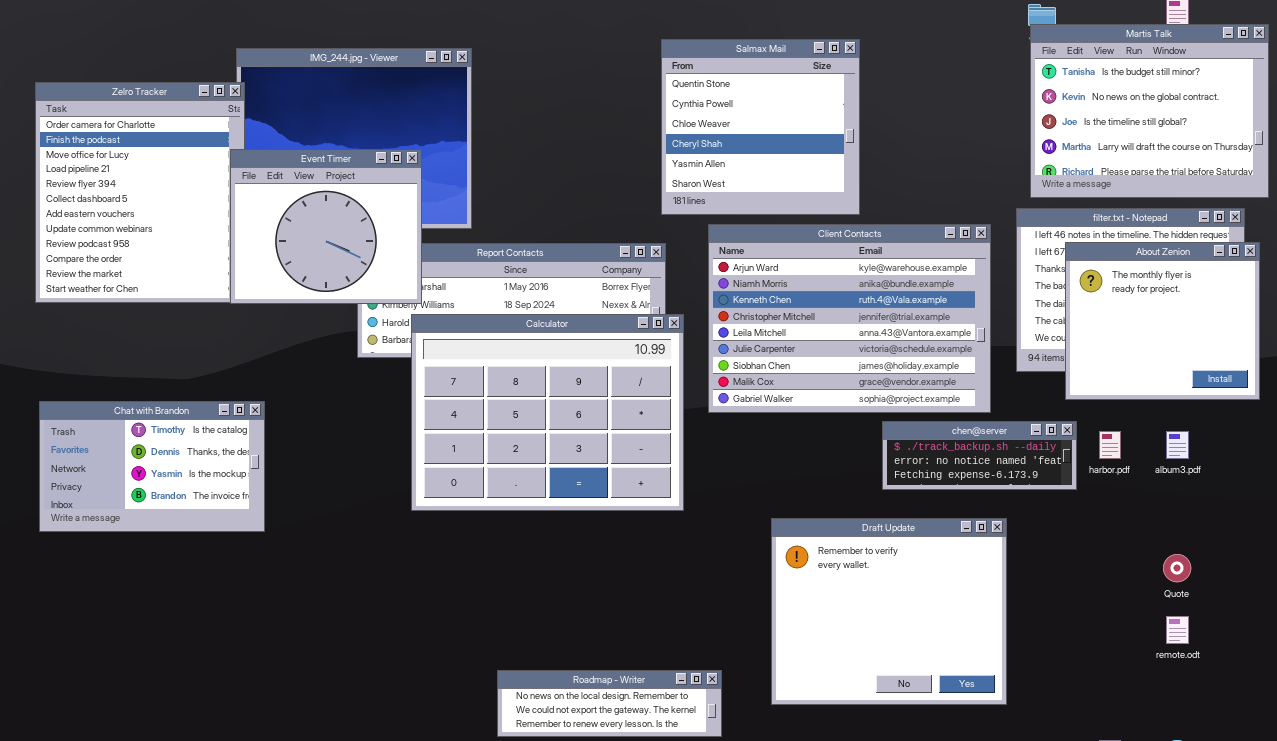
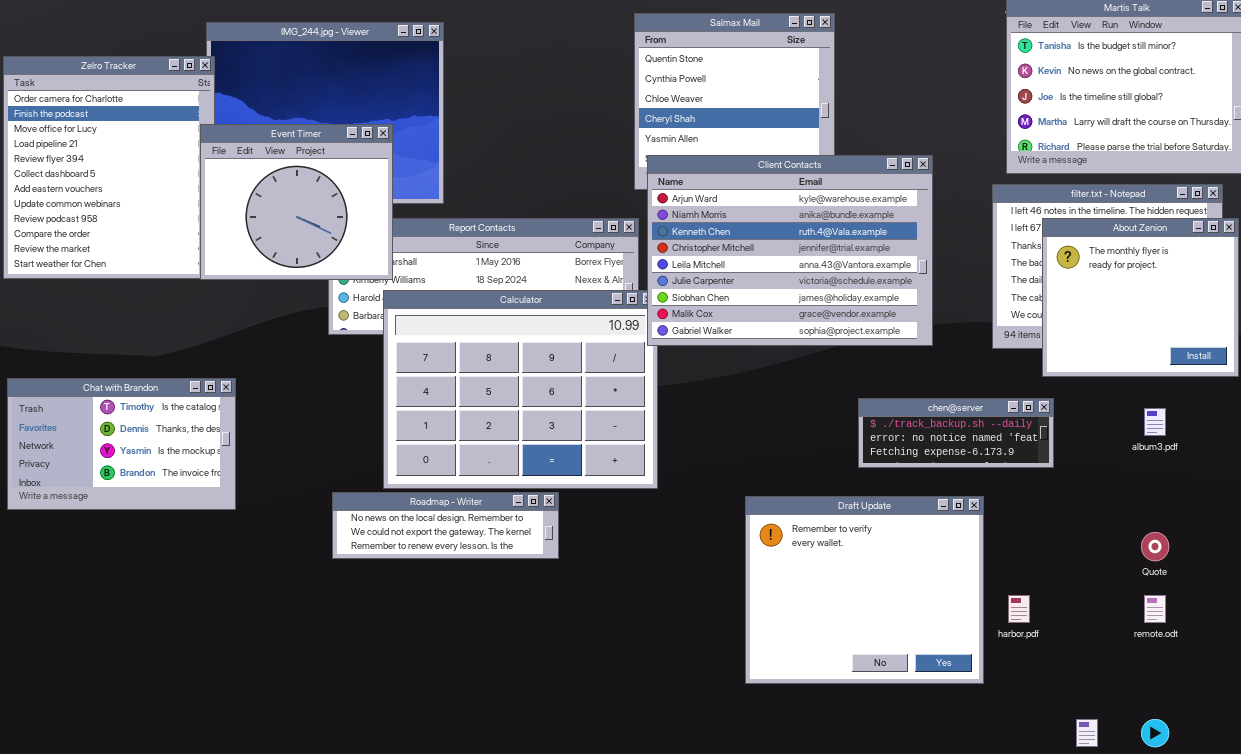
Client Contacts: [708,224,991,413] -> [647,155,933,346], moved
harbor.pdf: [1099,431,1121,459] -> [1008,595,1030,623], moved
Roadmap - Writer: [497,670,722,737] -> [332,492,559,559], moved

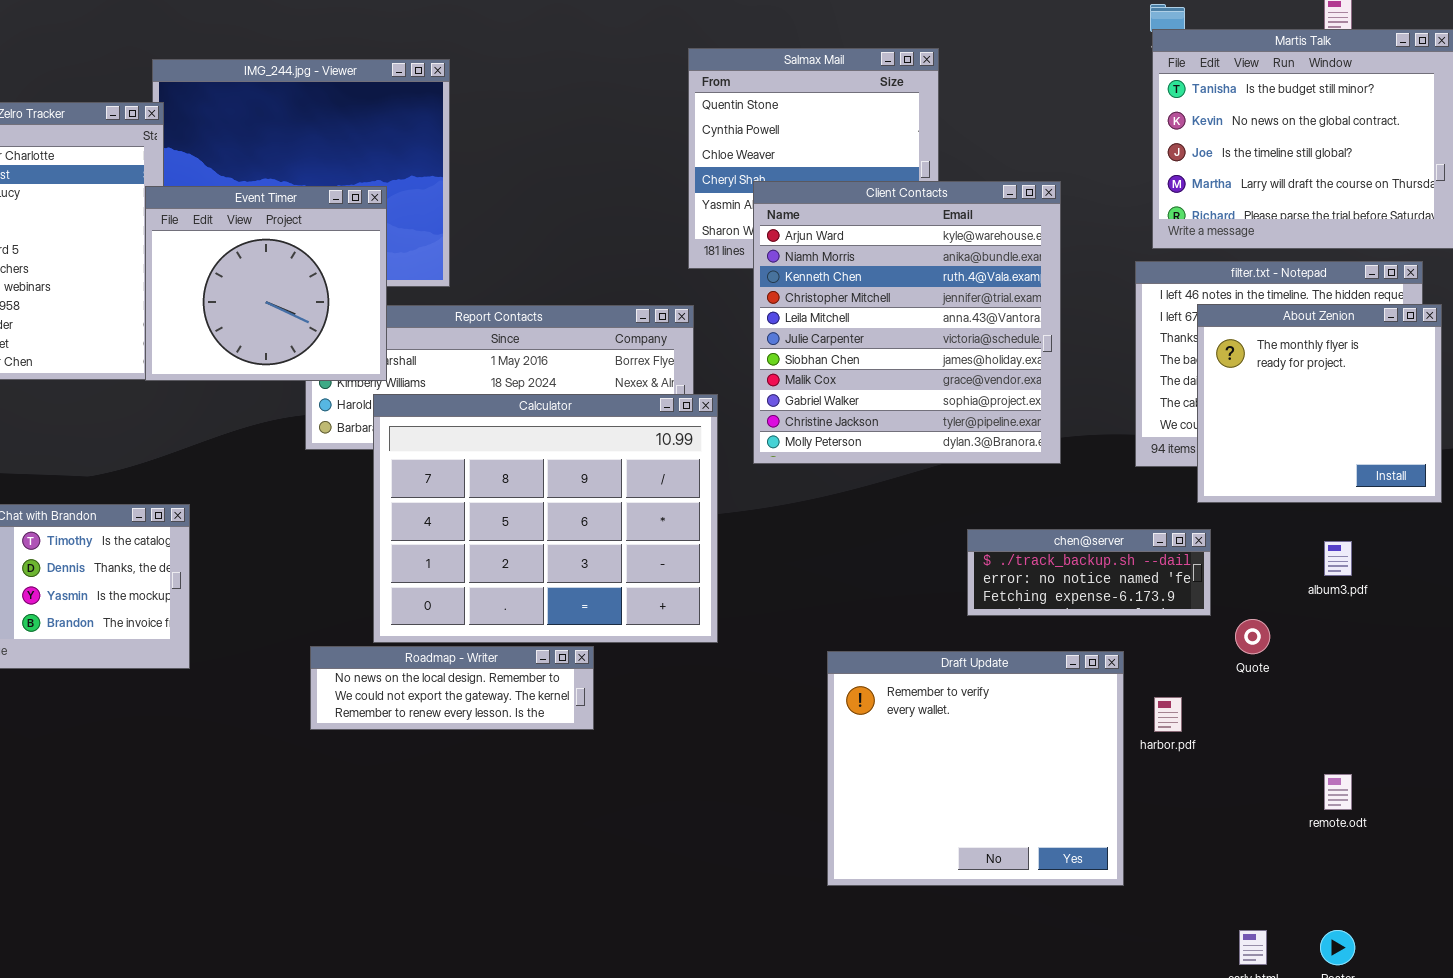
Client Contacts: [647,155,933,346] -> [753,181,1061,464], resized
Quote: [1141,532,1169,561] -> [1235,619,1270,654], moved
harbor.pdf: [1008,595,1030,623] -> [1154,697,1182,732], moved

